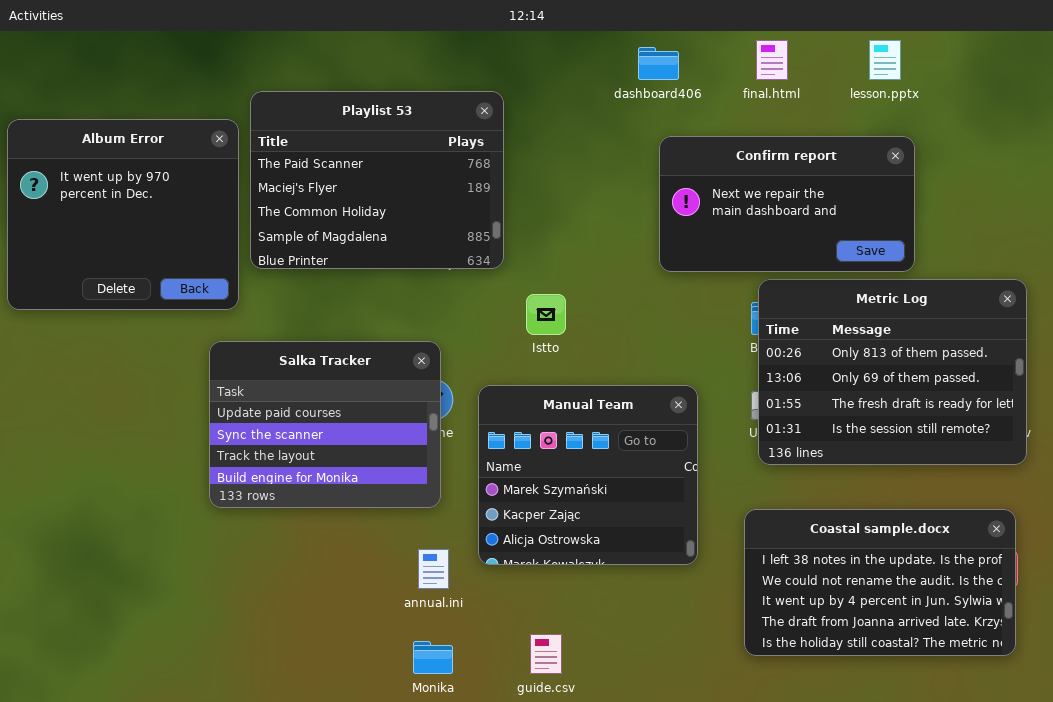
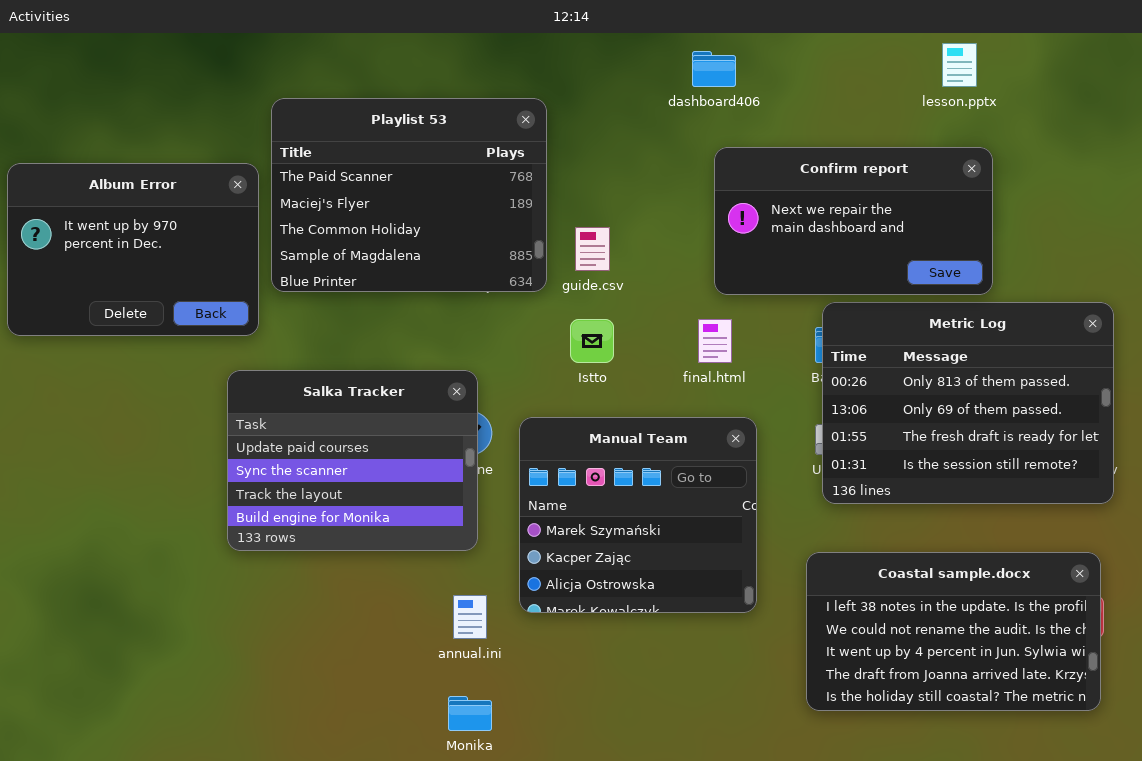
final.html: [756,40,788,80] -> [698,319,732,363], moved
Album Error: [7,119,239,310] -> [7,163,259,336], resized
guide.csv: [530,634,562,674] -> [575,227,610,271], moved

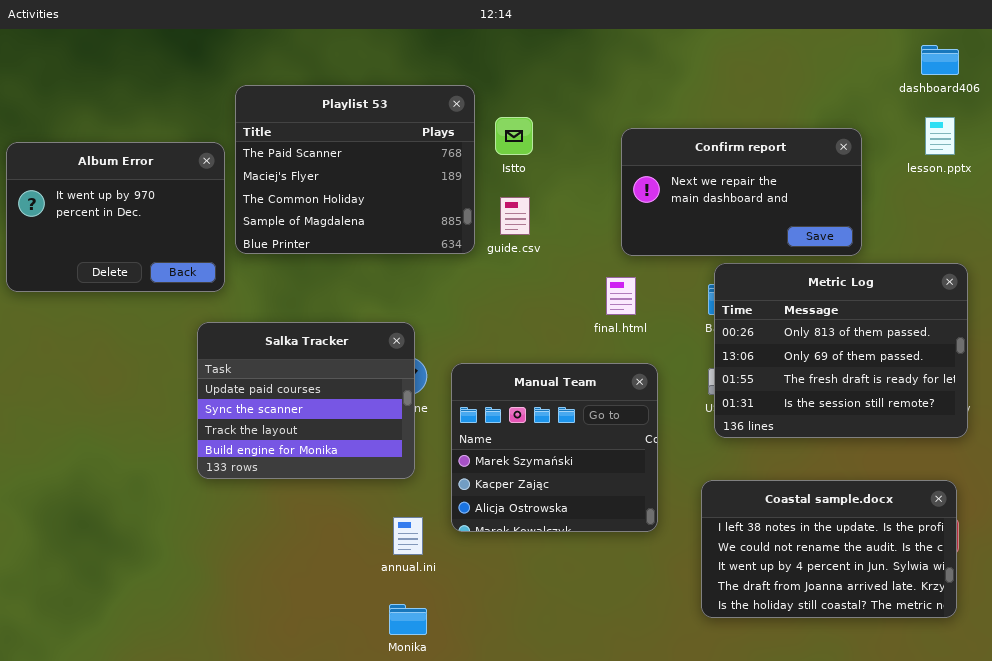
lesson.pptx: [942,43,977,87] -> [925,117,955,155], moved
dashboard406: [692,51,736,87] -> [921,45,959,75], moved
Istto: [570,319,614,363] -> [495,117,533,155], moved

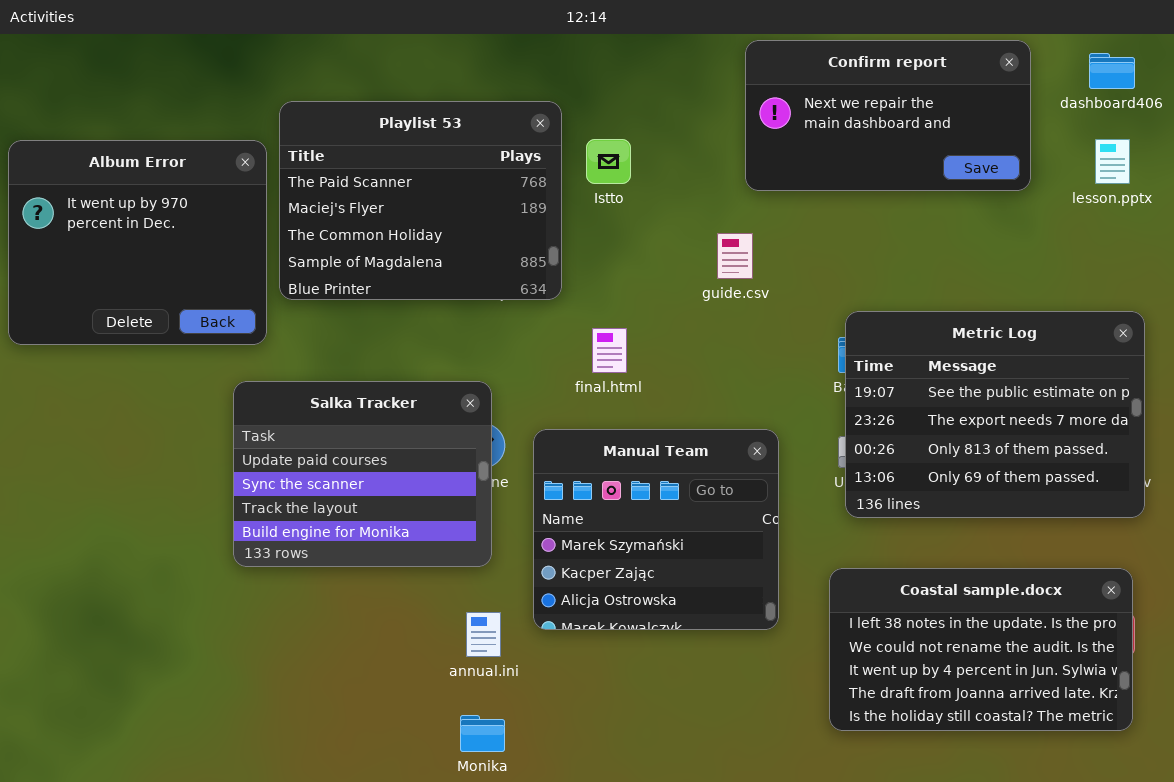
Confirm report: [621,128,862,256] -> [745,40,1031,191], moved
Album Error: [6,142,225,292] -> [8,140,267,345], resized
guide.csv: [500,197,530,235] -> [717,233,753,279], moved
Metric Log: [714,263,968,438] -> [845,311,1145,518], scrolled up 2 rows
final.html: [606,277,636,315] -> [592,328,627,373], moved

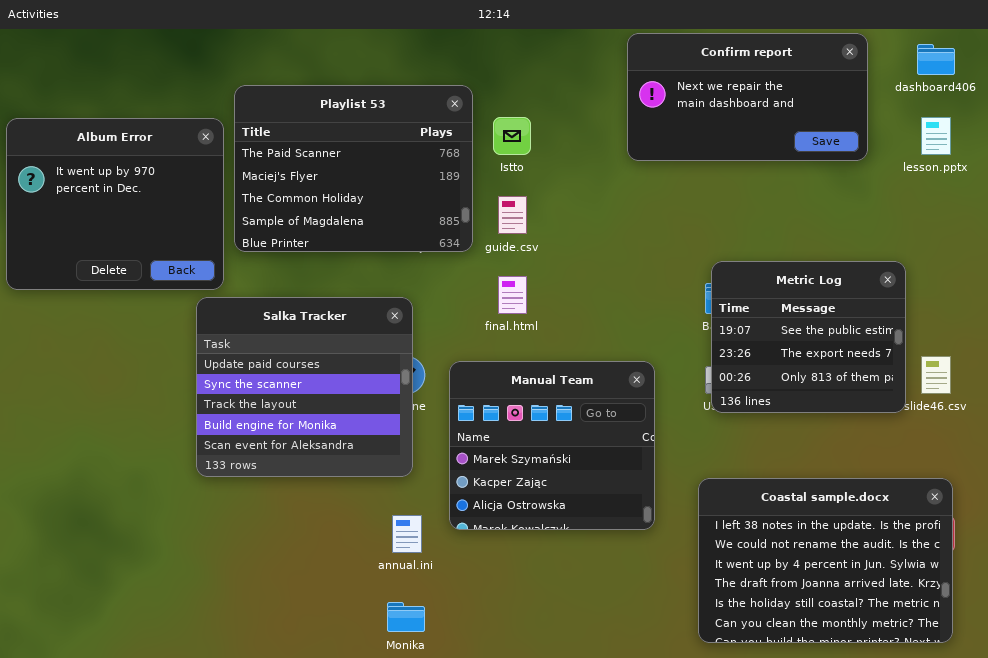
guide.csv: [717,233,753,279] -> [498,196,527,234], moved
Metric Log: [845,311,1145,518] -> [711,261,906,413], resized
Salka Tracker: [233,381,492,567] -> [196,297,413,477], resized
Coastal sample.docx: [829,568,1133,731] -> [698,478,953,643], resized

